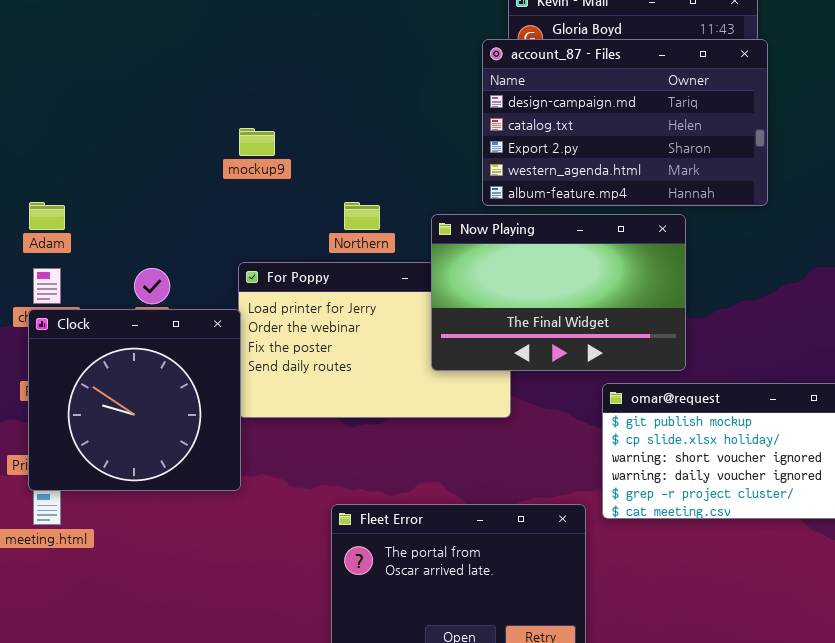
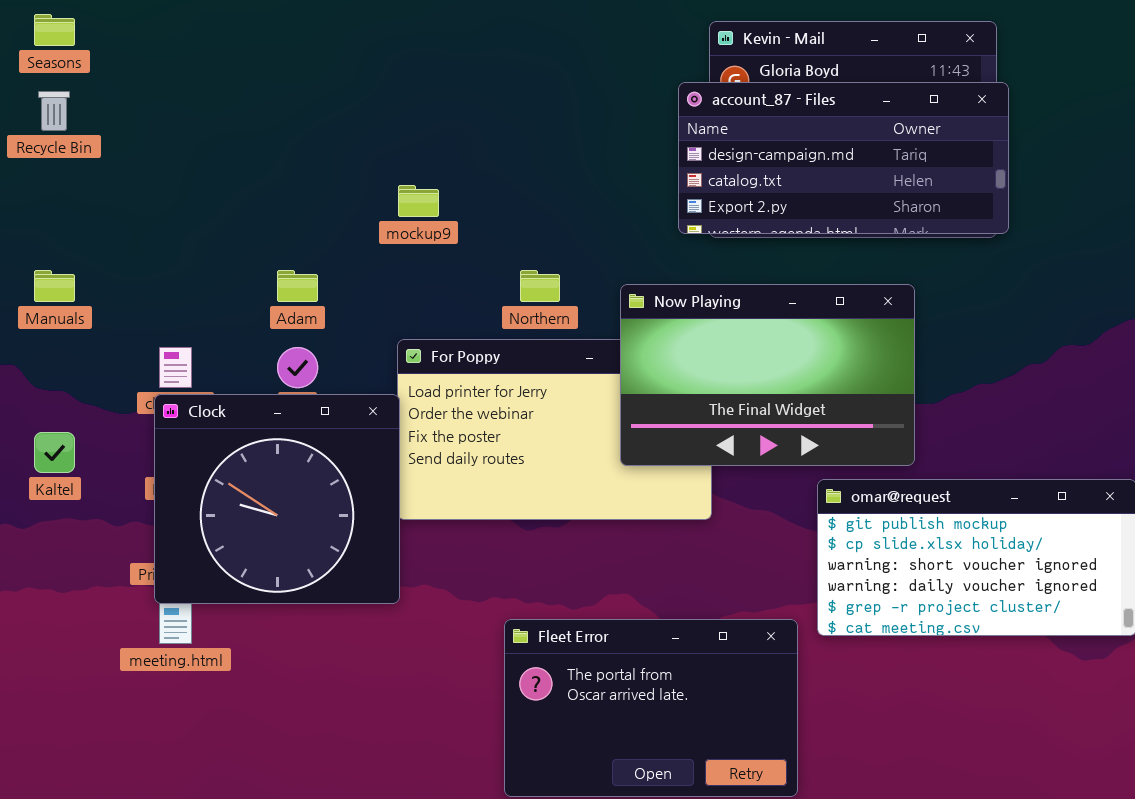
account_87 - Files: [482,39,768,206] -> [678,82,1009,234], resized
Adam: [29,202,65,230] -> [277,270,318,302], moved

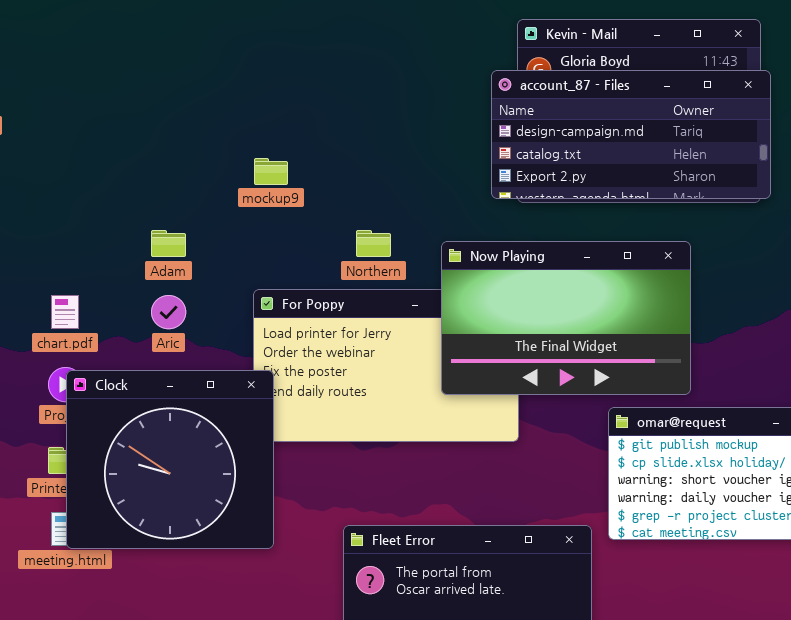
Clock: [154,394,400,604] -> [66,370,274,549], moved

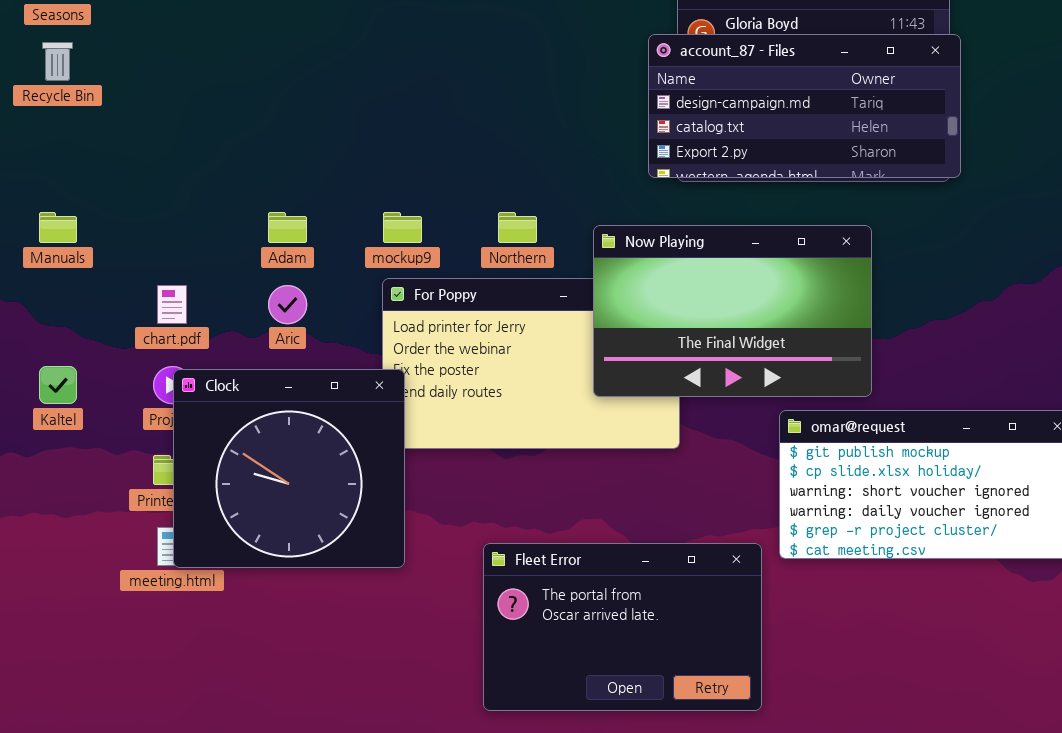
mockup9: [254,158,288,185] -> [383,212,422,243], moved

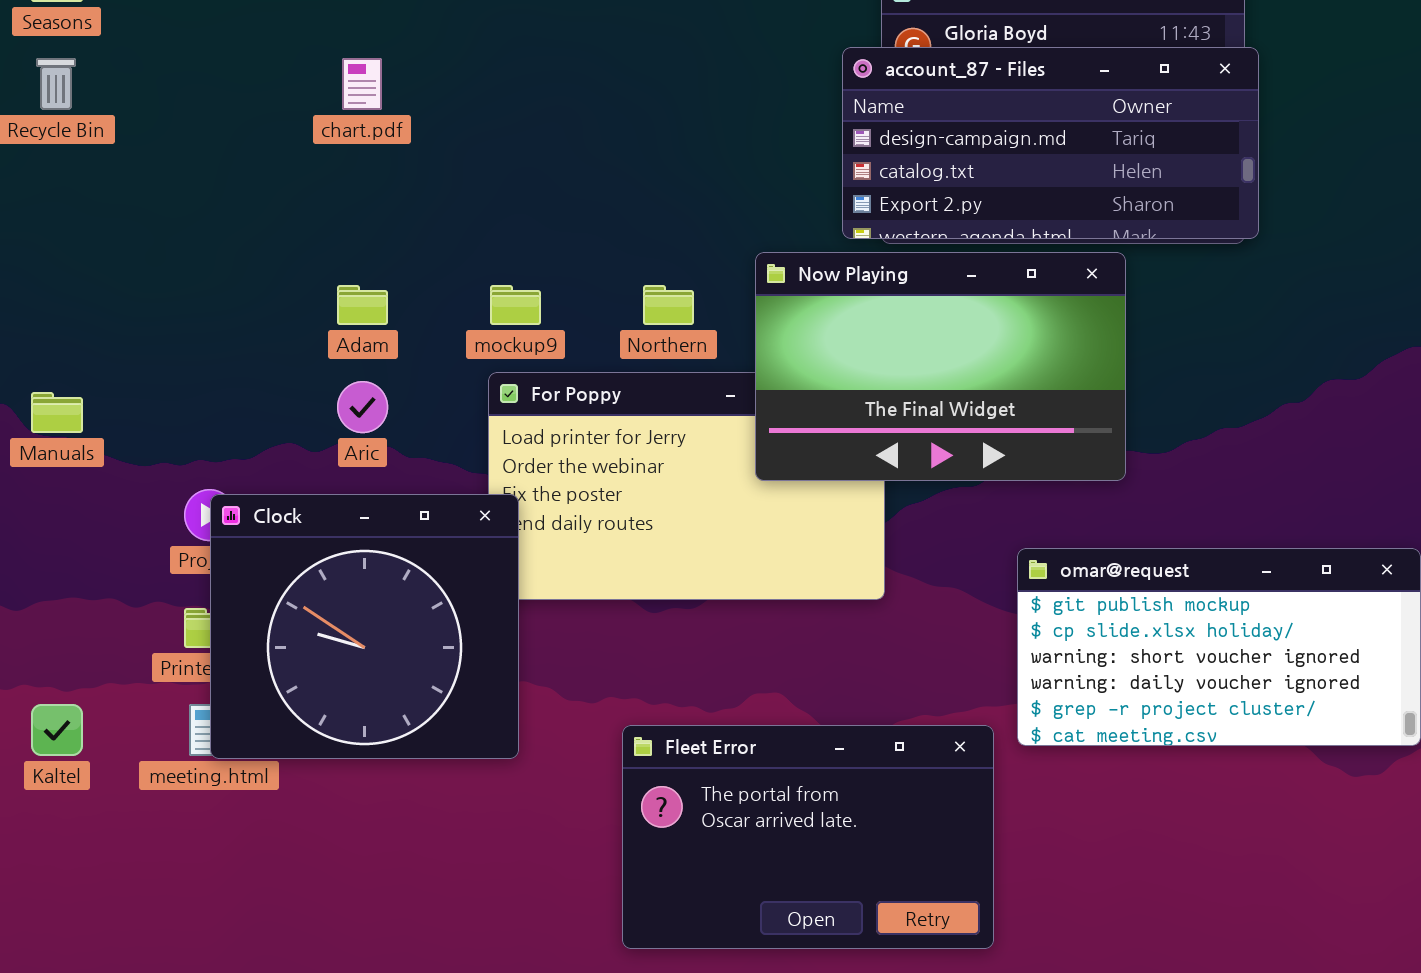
Manuals: [39,212,77,243] -> [31,392,83,433], moved
Now Playing: [593,225,872,397] -> [755,252,1126,481], moved
chart.pdf: [157,285,187,324] -> [342,58,382,110], moved
Kaltel: [39,366,77,404] -> [31,704,83,756], moved

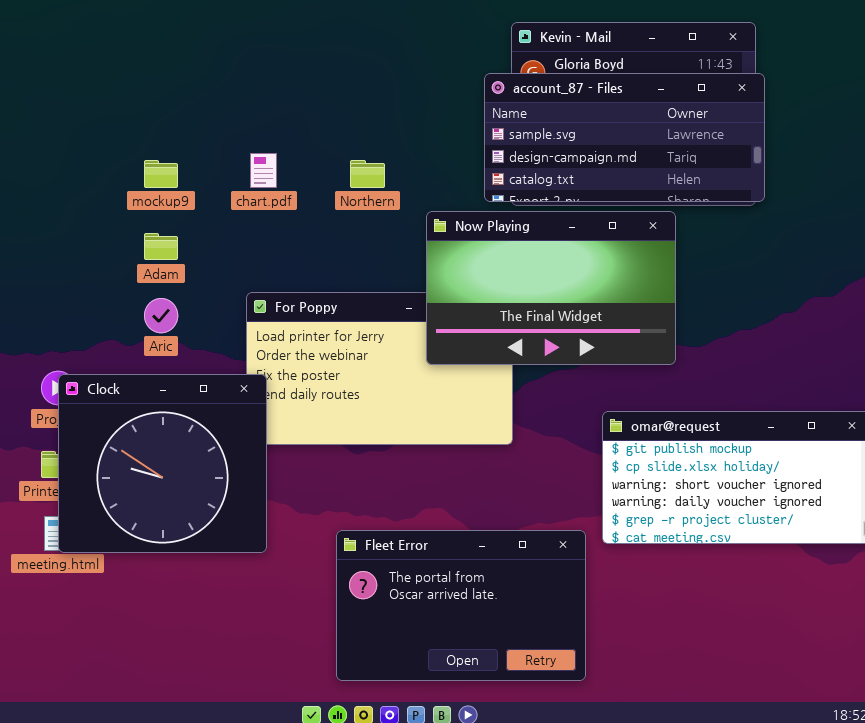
account_87 - Files: [842,47,1259,239] -> [484,73,765,202], scrolled up 1 row
chart.pdf: [342,58,382,110] -> [250,153,277,188], moved
mockup9: [490,285,541,325] -> [144,160,178,188], moved
Northern: [643,285,694,325] -> [350,160,385,188], moved

